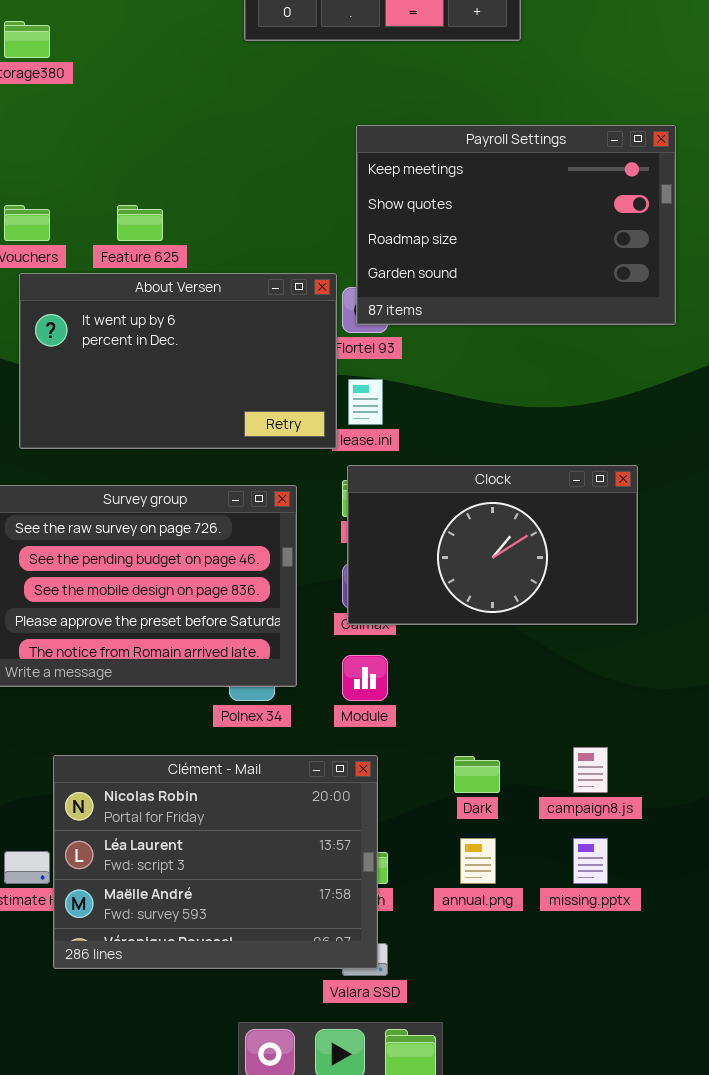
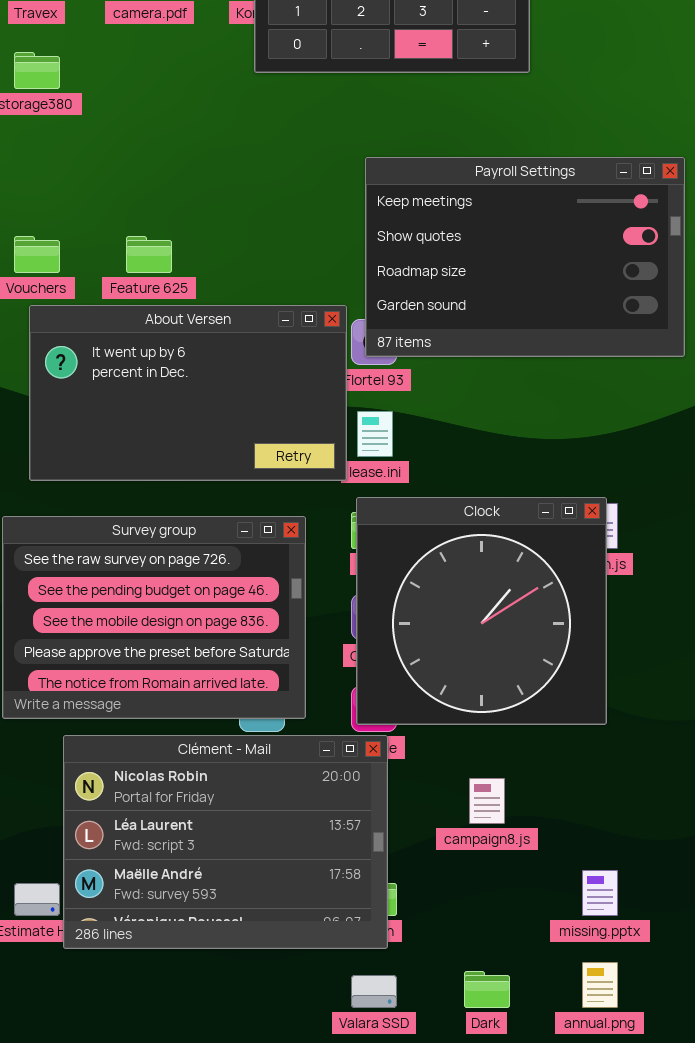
Clock: [347,465,638,625] -> [356,497,607,725], resized
campaign8.js: [573,747,608,793] -> [469,778,505,824], moved
Clément - Mail: [53,755,378,969] -> [63,735,388,949], moved
Dark: [454,756,500,793] -> [464,971,510,1008], moved
annual.png: [460,838,496,884] -> [582,962,618,1008], moved

